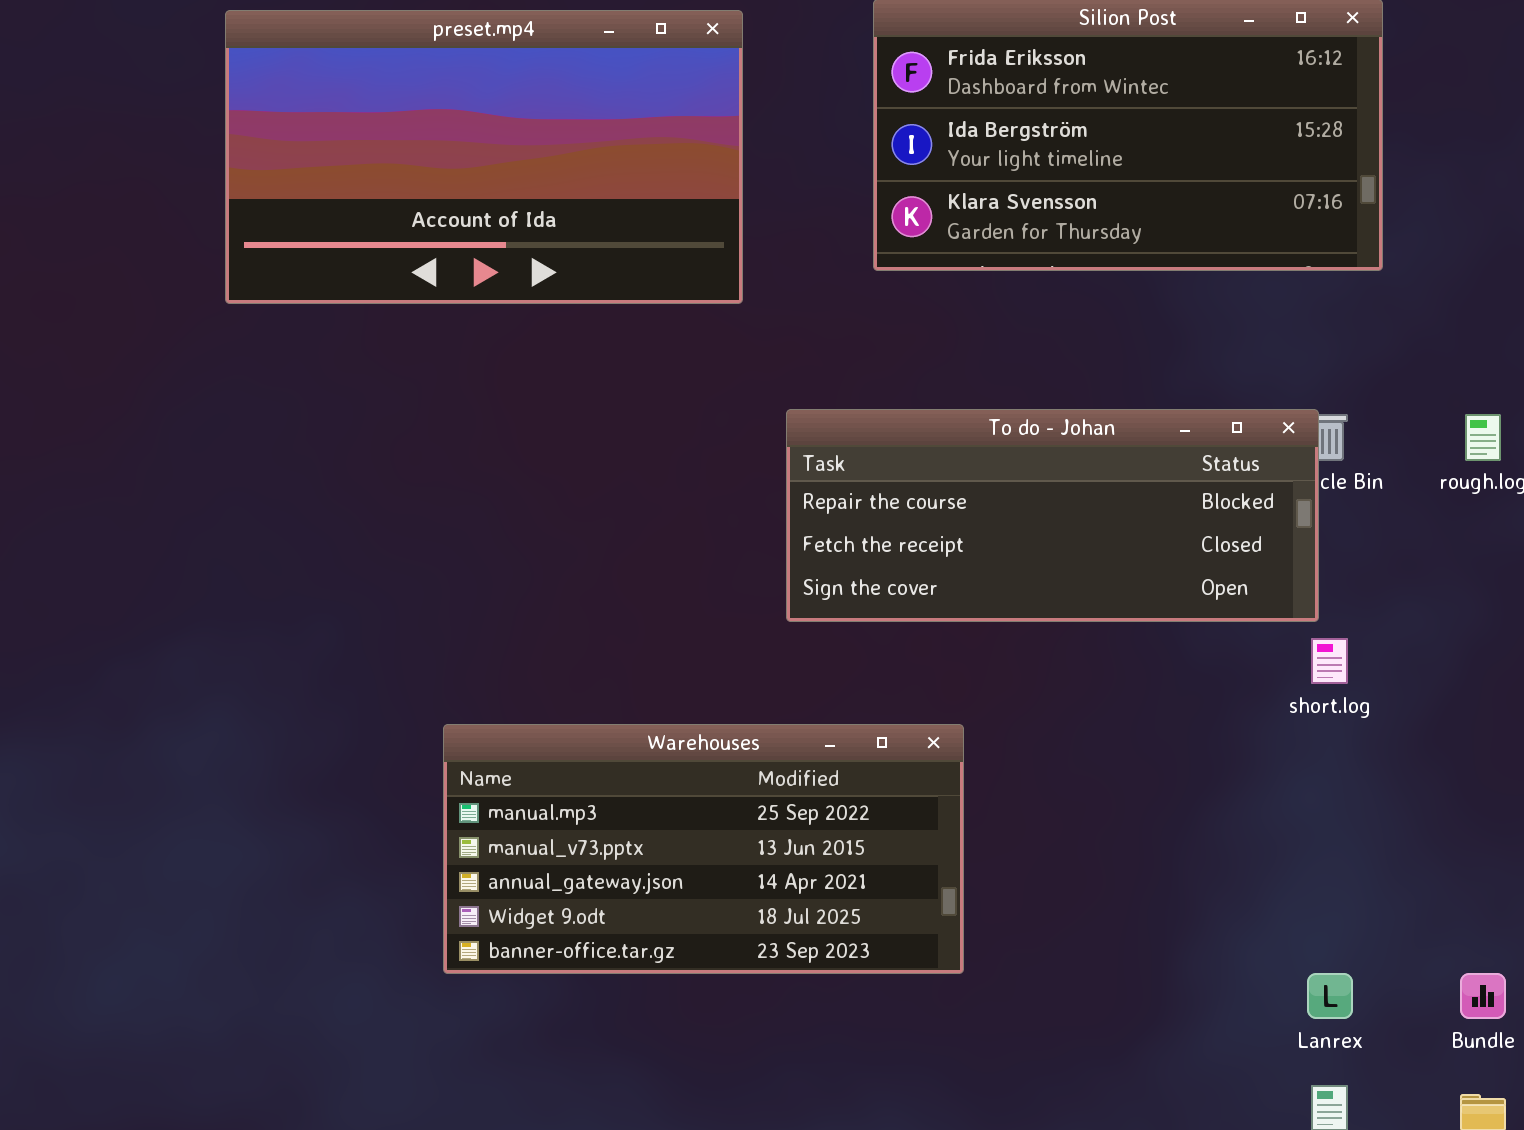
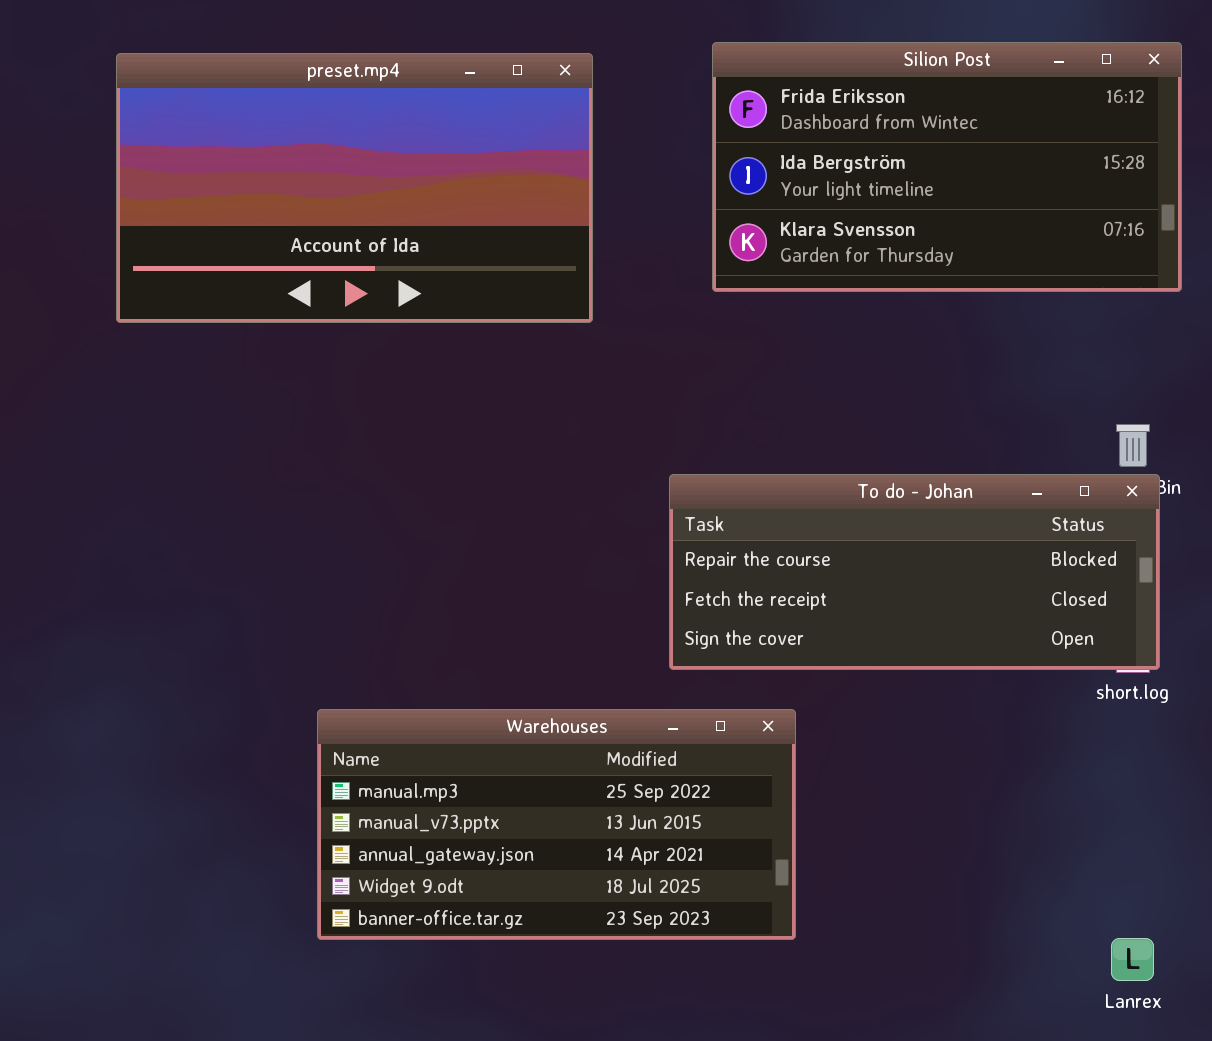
To do - Johan: [786,409,1319,622] -> [669,474,1160,670], moved

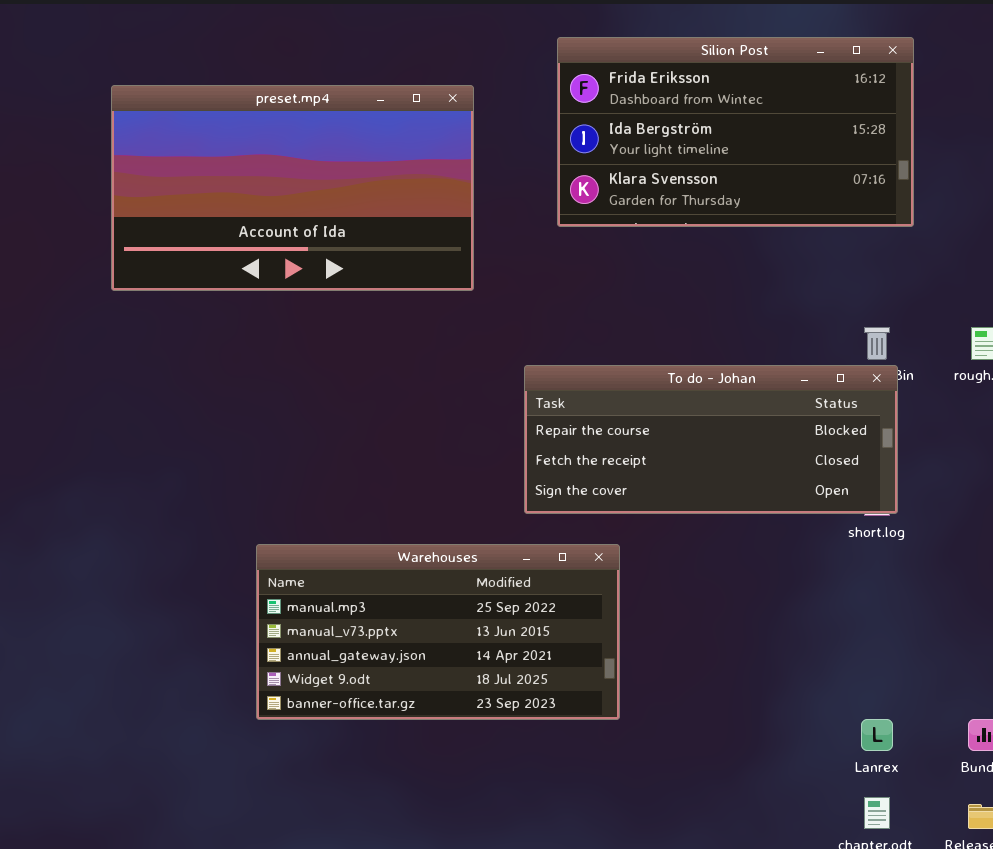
preset.mp4: [116,53,593,323] -> [111,85,474,291], moved

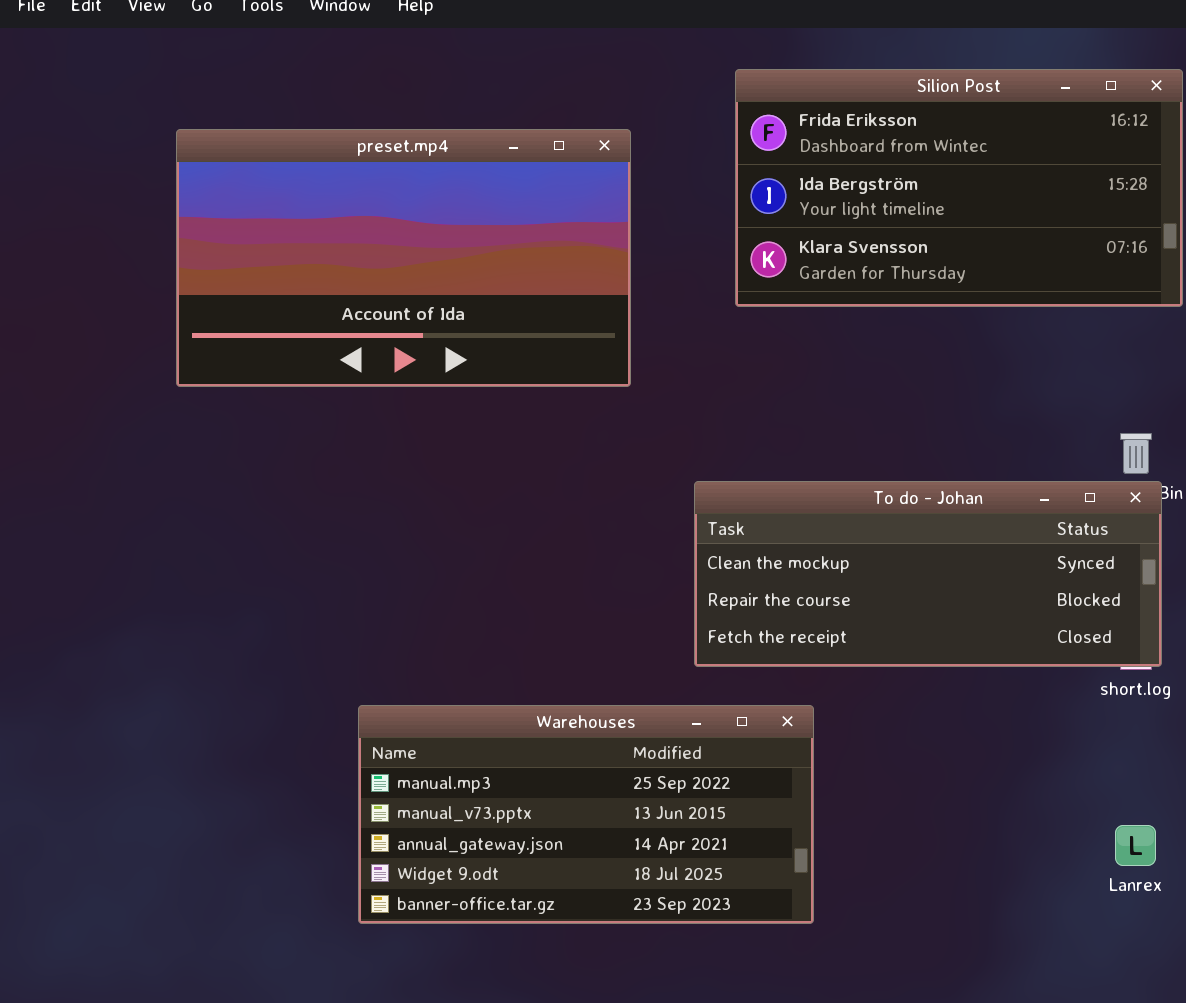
To do - Johan: [524,365,898,514] -> [694,481,1162,667], scrolled up 1 row
Lanrex: [861,719,893,751] -> [1115,825,1156,866], moved

